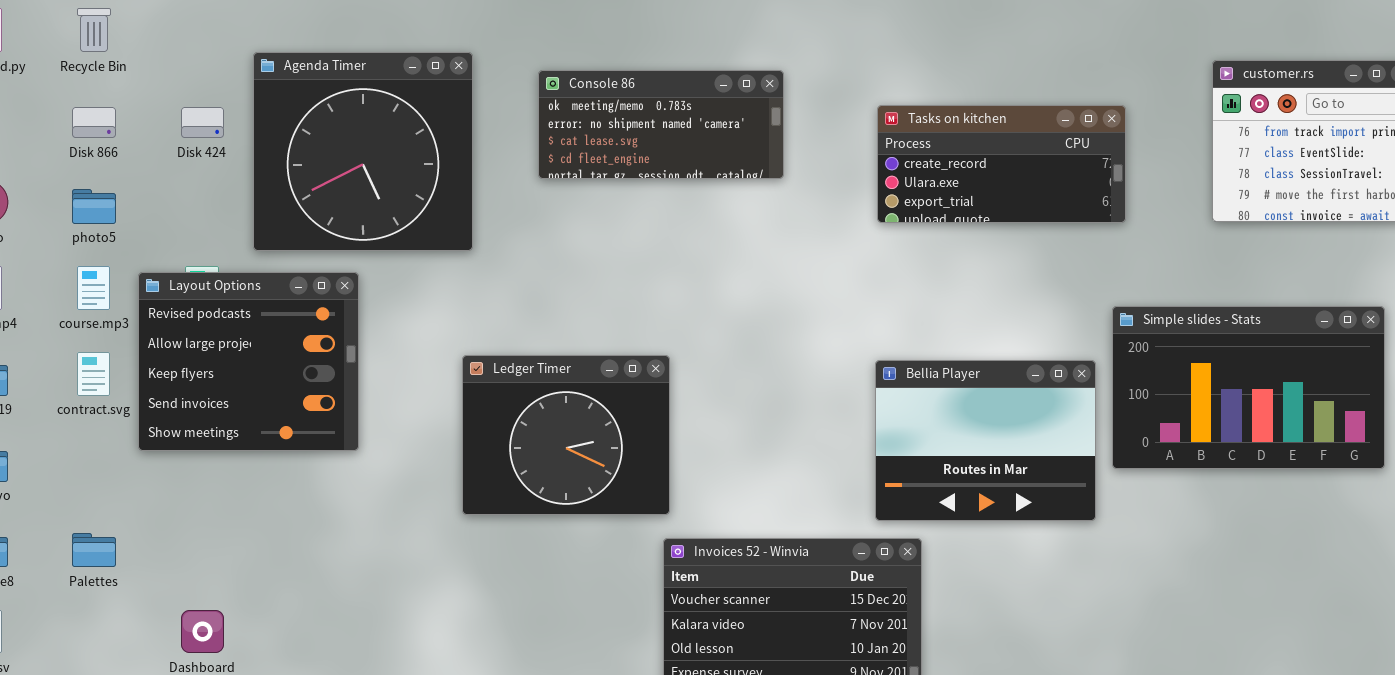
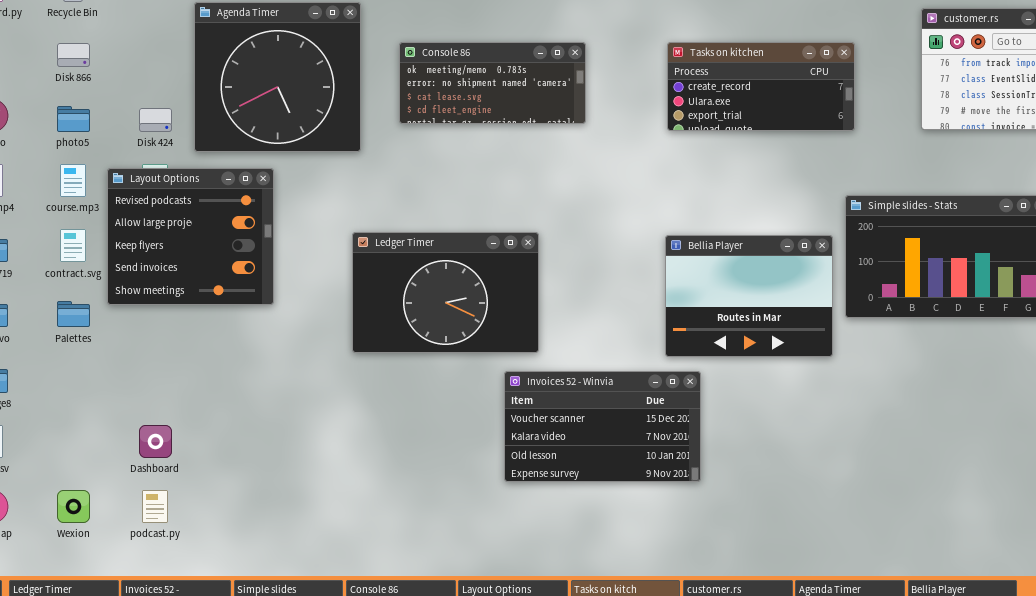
Console 86: [538,70,784,179] -> [399,42,586,124], moved
Disk 424: [181,107,224,138] -> [139,108,172,132], moved
Ledger Timer: [462,355,670,515] -> [352,232,539,353], resized
Palettes: [72,533,116,567] -> [57,301,90,327], moved

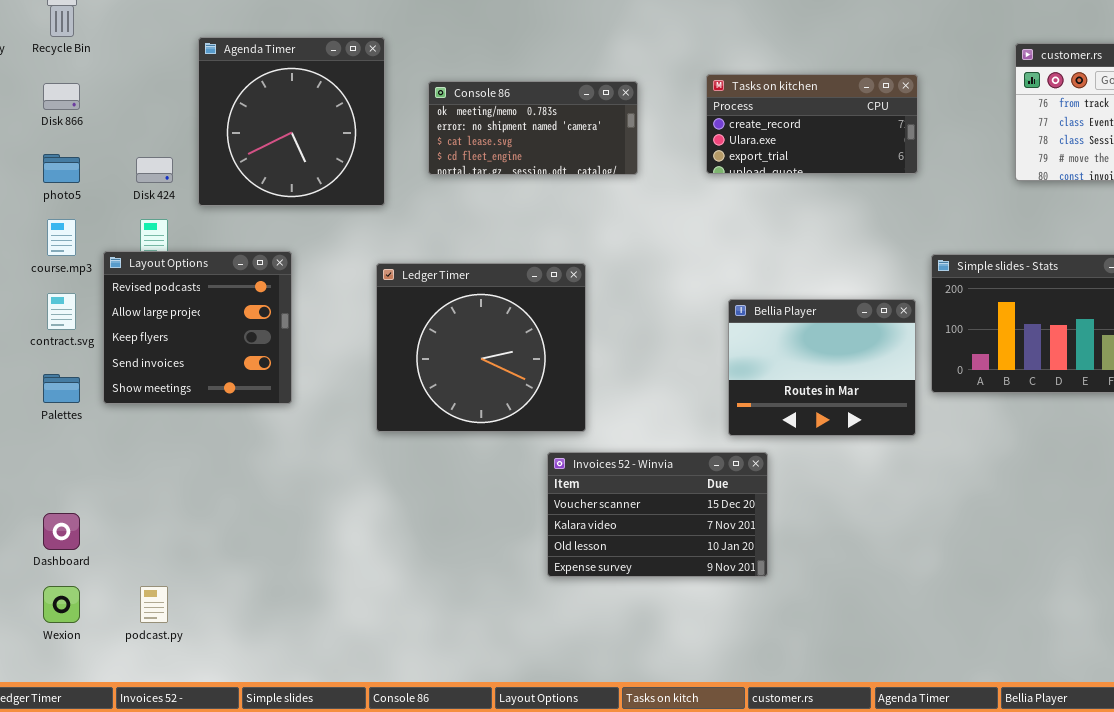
Tasks on kitchen: [667,42,855,131] -> [706,74,918,174], moved
Layout Options: [107,168,274,305] -> [103,251,292,404], moved
Ledger Timer: [352,232,539,353] -> [376,263,586,432], resized
Dashboard: [139,425,172,458] -> [43,513,80,550], moved

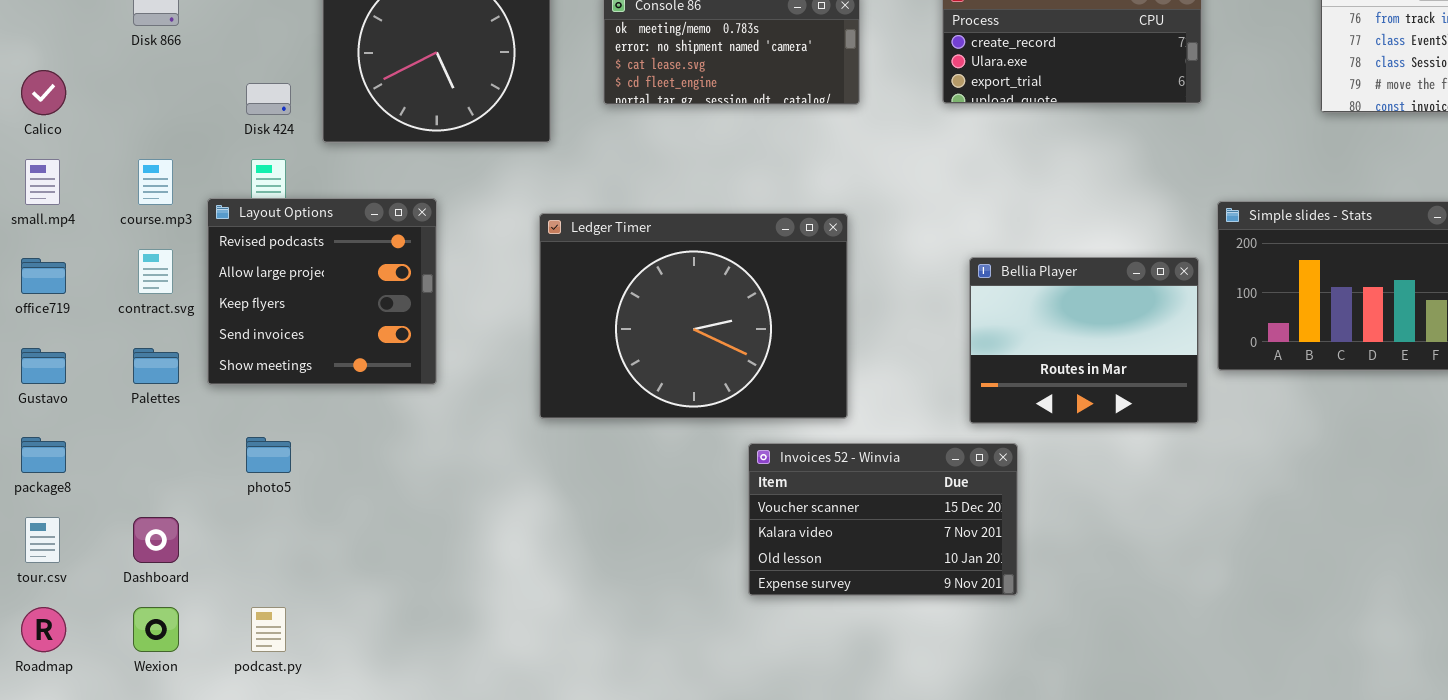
photo5: [43,154,80,183] -> [246,437,291,473], moved
Ledger Timer: [376,263,586,432] -> [539,213,848,419], resized

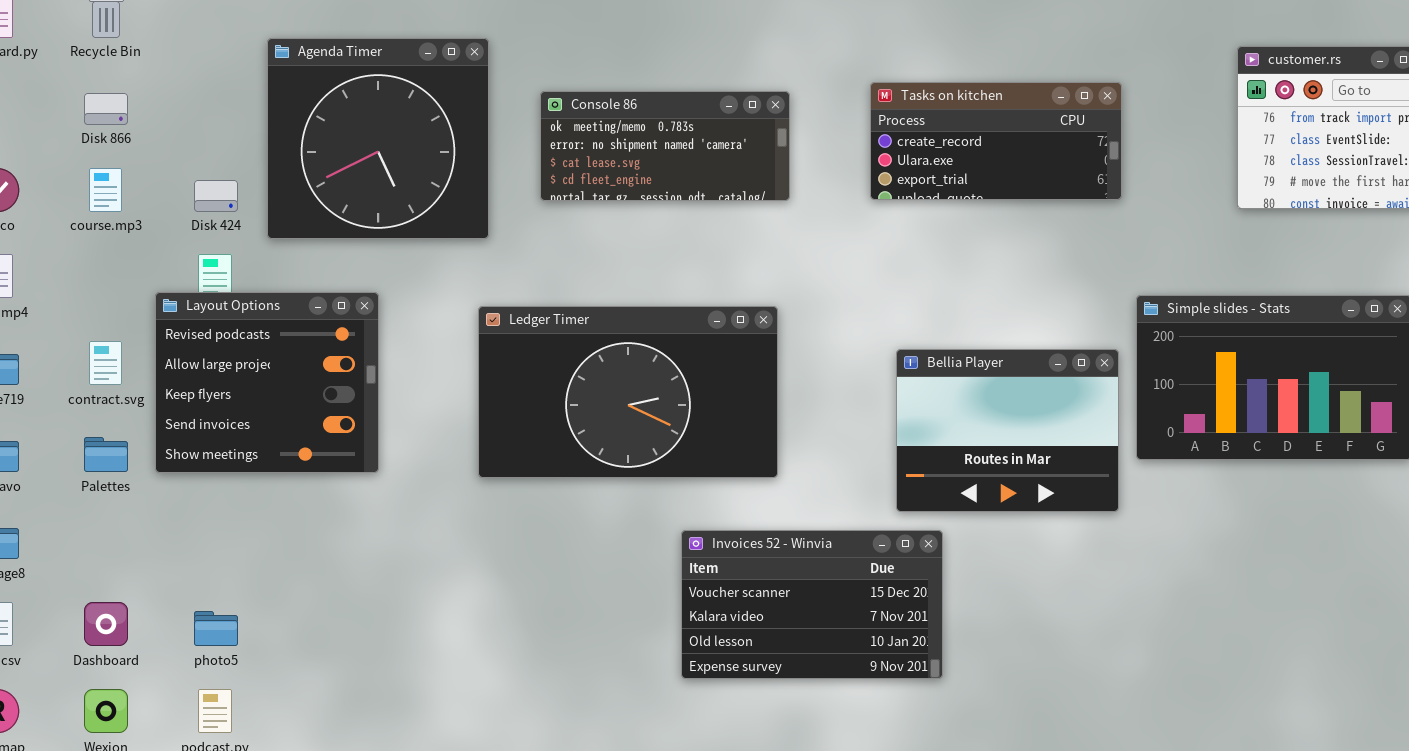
course.mp3: [138,159,173,205] -> [89,168,122,212], moved
Ledger Timer: [539,213,848,419] -> [478,306,778,478], resized
photo5: [246,437,291,473] -> [194,611,238,646], moved

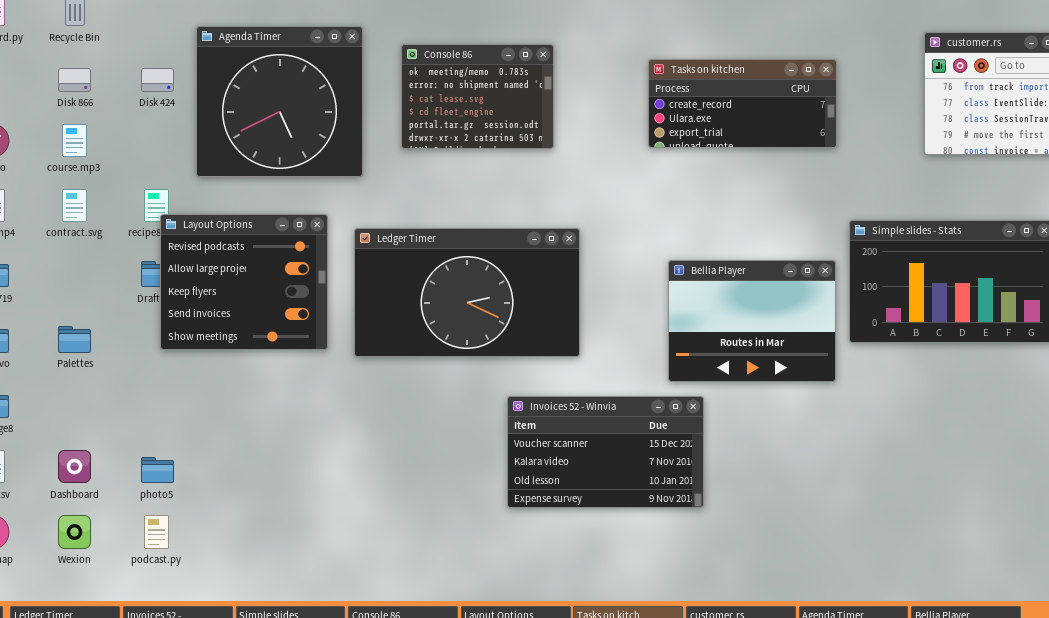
Console 86: [540,91,790,201] -> [401,44,554,149], resized
Disk 424: [194,180,238,212] -> [141,68,174,92], moved
Layout Options: [155,292,379,473] -> [160,214,328,350], moved
contract.svg: [89,341,122,385] -> [62,189,87,222], moved

